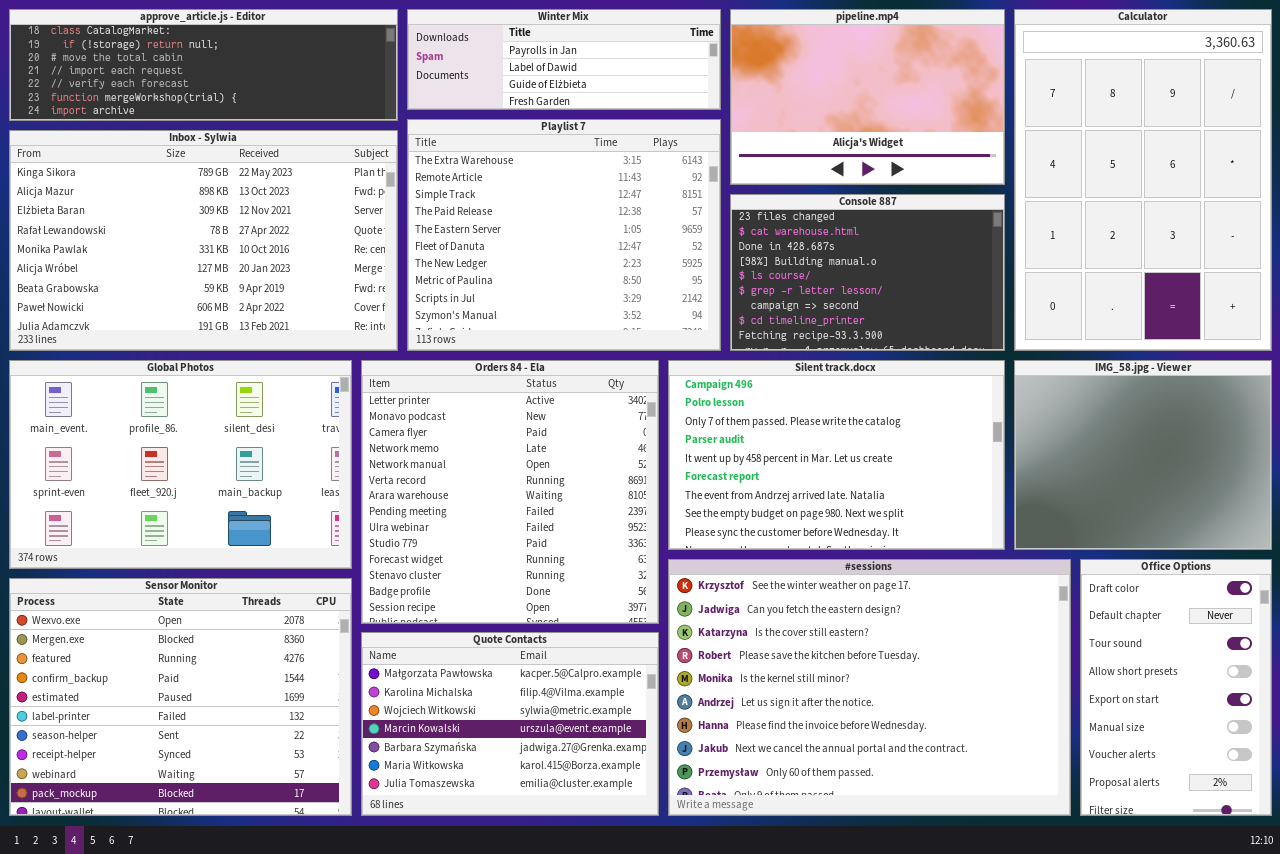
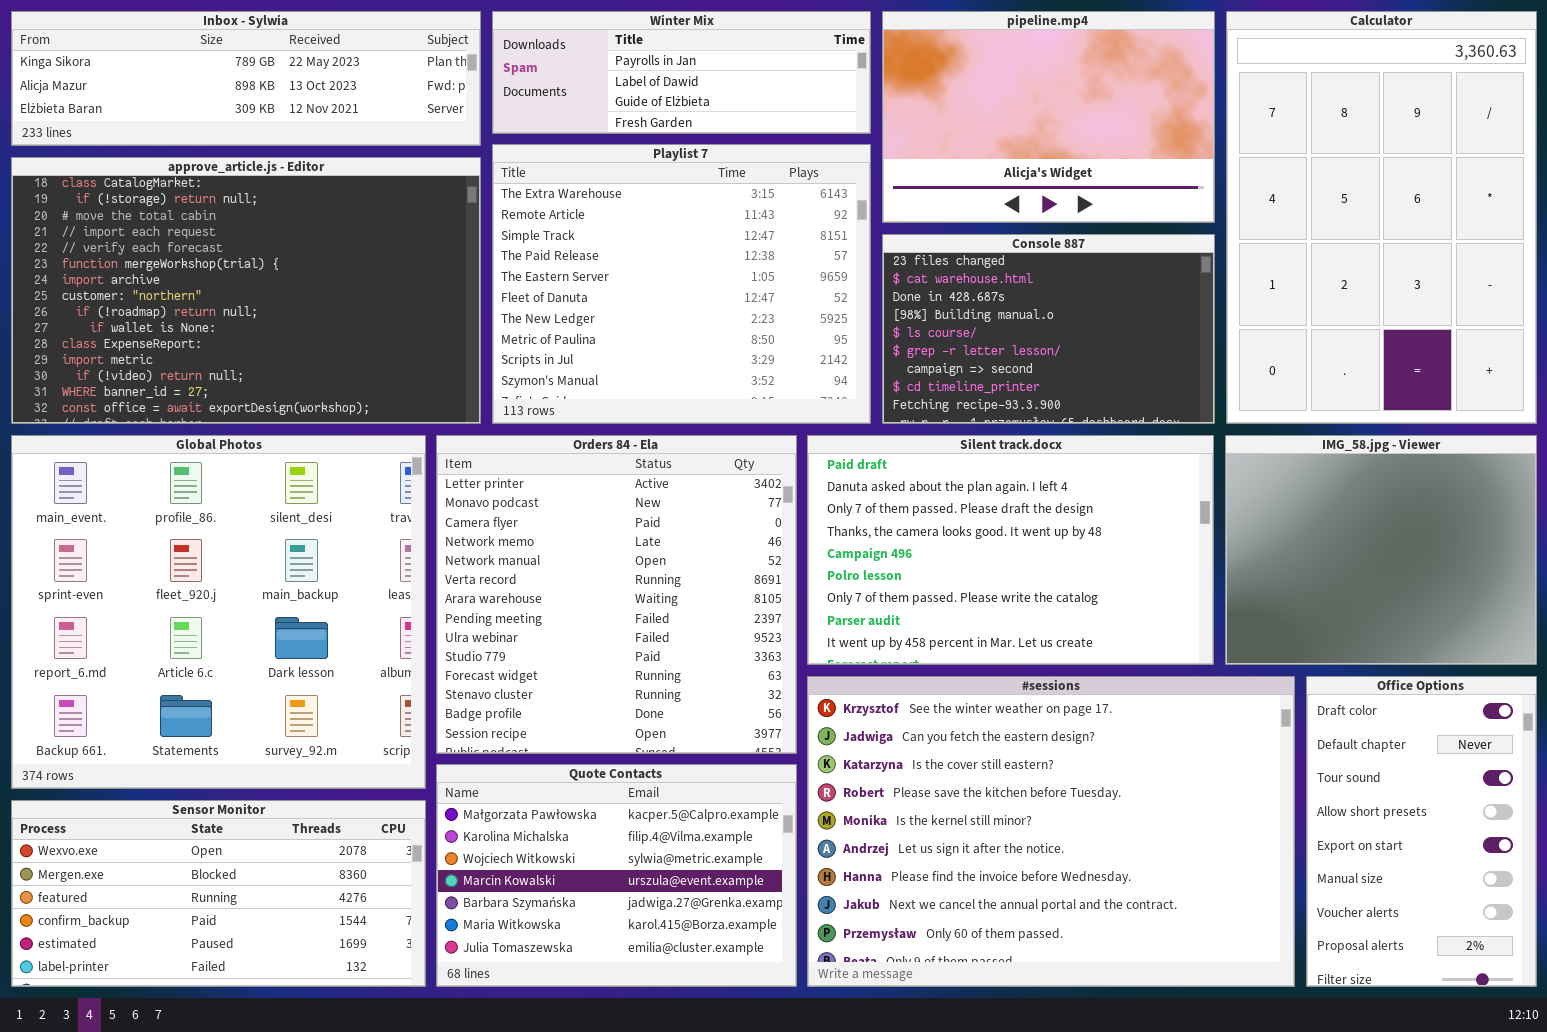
approve_article.js - Editor: [9,9,398,121] -> [11,157,481,424], moved, resized
Inbox - Sylwia: [9,130,398,351] -> [11,11,481,146], moved, resized
Global Photos: [9,360,352,569] -> [11,435,426,789], resized
Silent track.docx: [668,360,1005,550] -> [807,435,1214,665], scrolled up 4 rows
Sensor Monitor: [9,578,352,816] -> [11,800,426,987], resized

